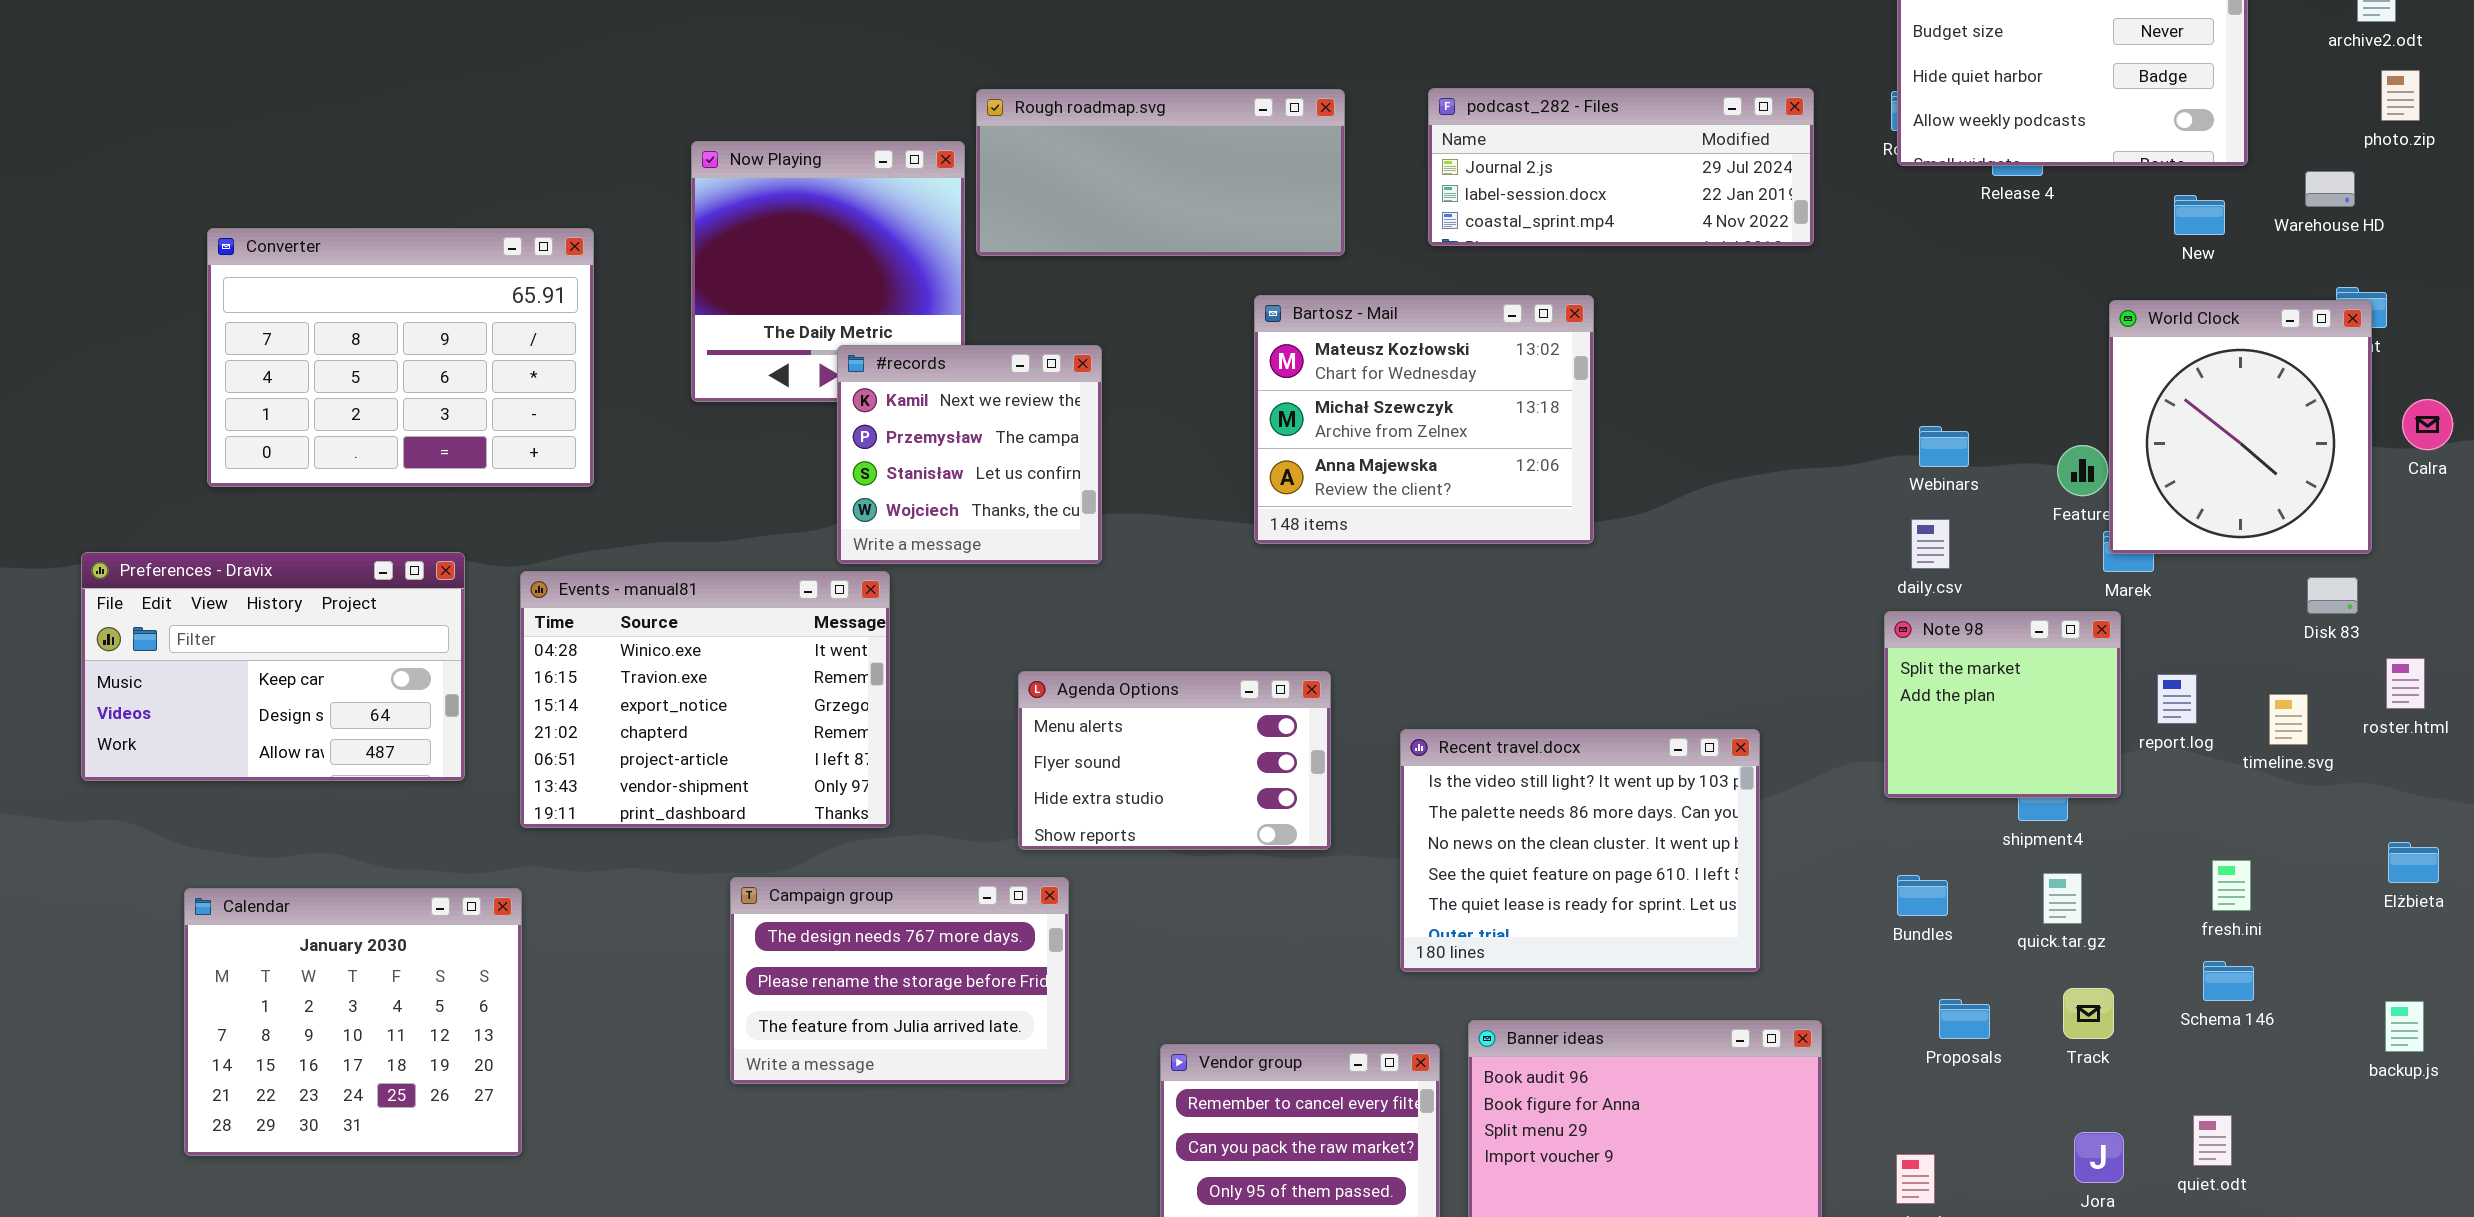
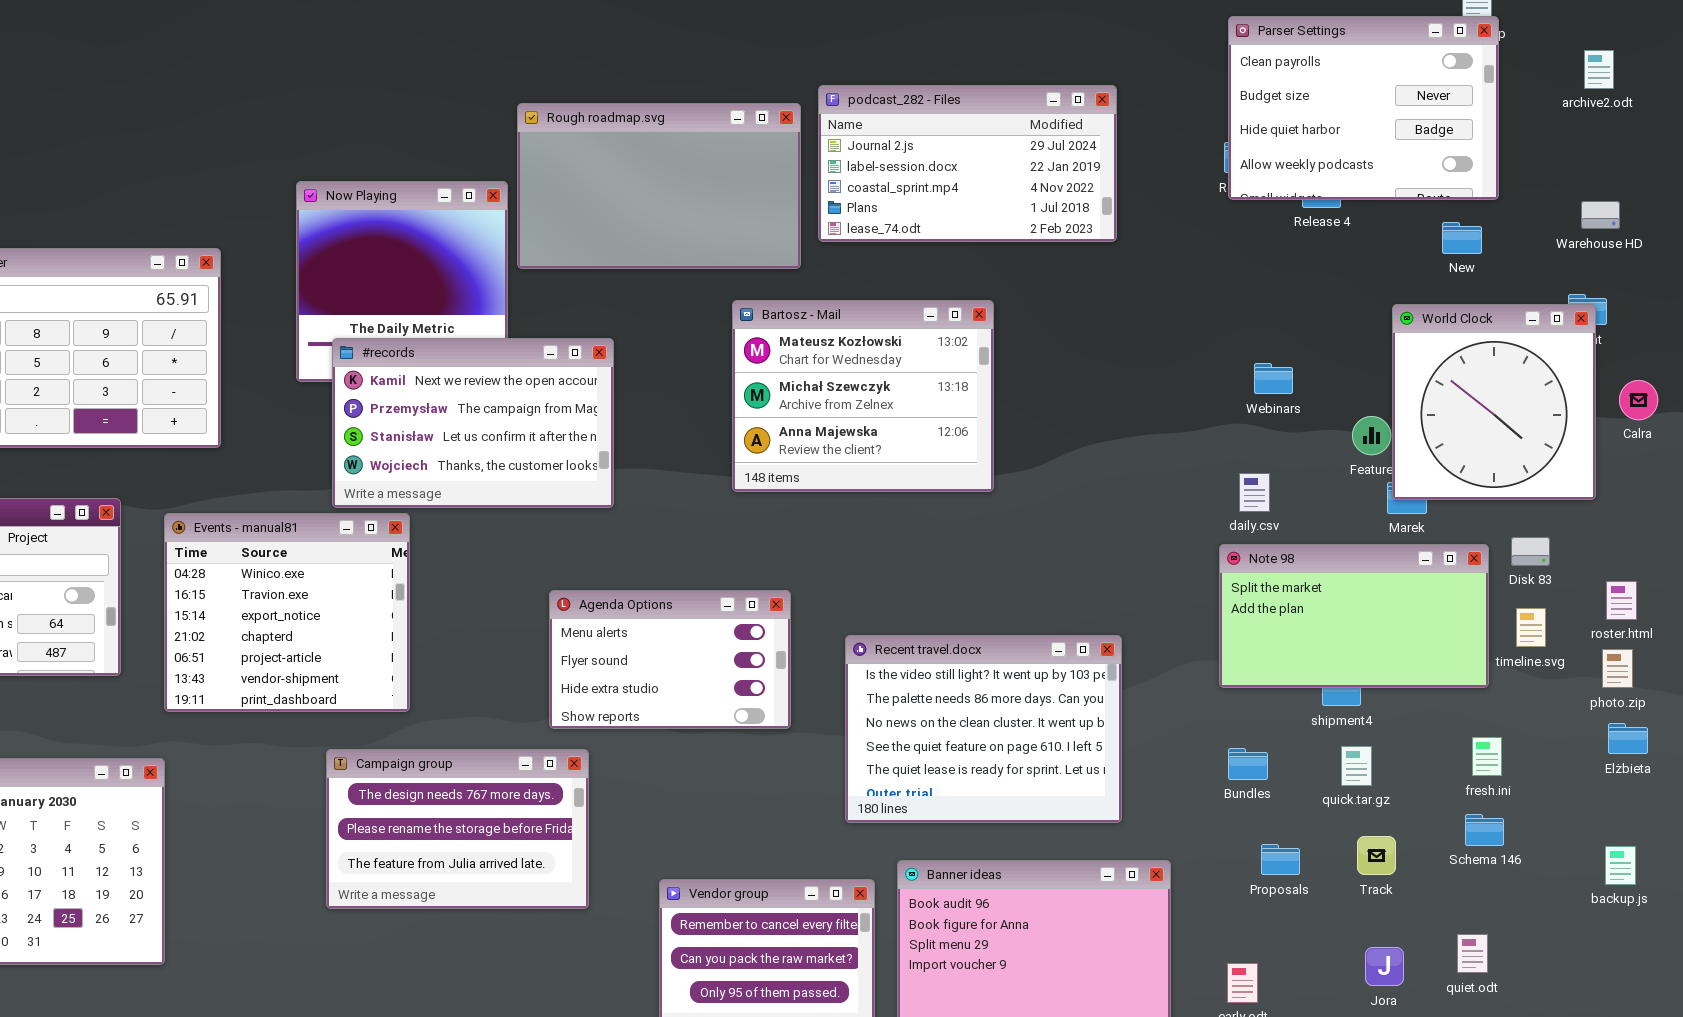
photo.zip: [2381,70,2420,121] -> [1602,649,1633,688], moved
podcast_282 - Files: [1428,88,1814,246] -> [818,85,1117,242], moved, resized
Rough roadmap.svg: [976,89,1345,256] -> [517,103,801,269], resized
Warehouse HD: [2305,171,2355,207] -> [1581,201,1620,229], moved
#records: [837,345,1102,564] -> [332,338,614,508], resized
Webinars: [1919,426,1969,467] -> [1254,363,1293,394], moved
Events - manual81: [520,571,890,828] -> [164,513,410,712], resized
Disk 83: [2307,577,2358,614] -> [1511,537,1550,566], moved
Note 98: [1884,611,2121,798] -> [1219,544,1489,688], resized

